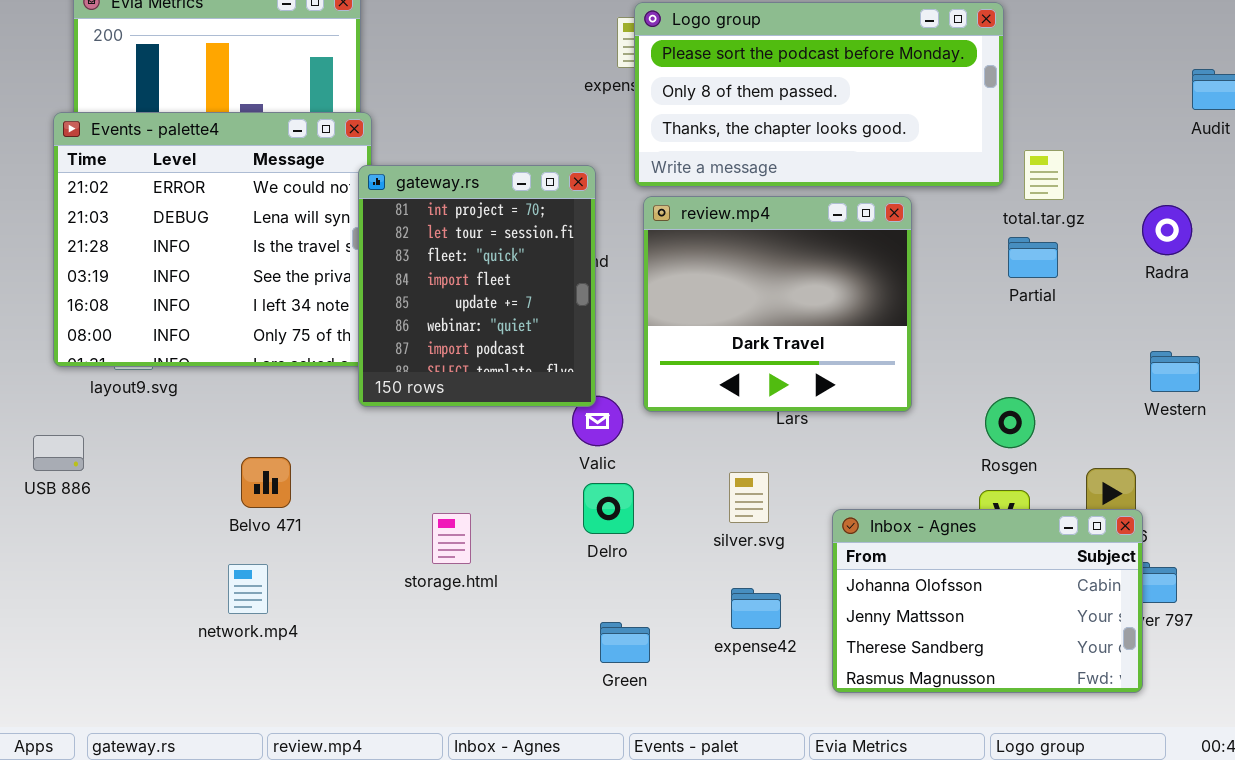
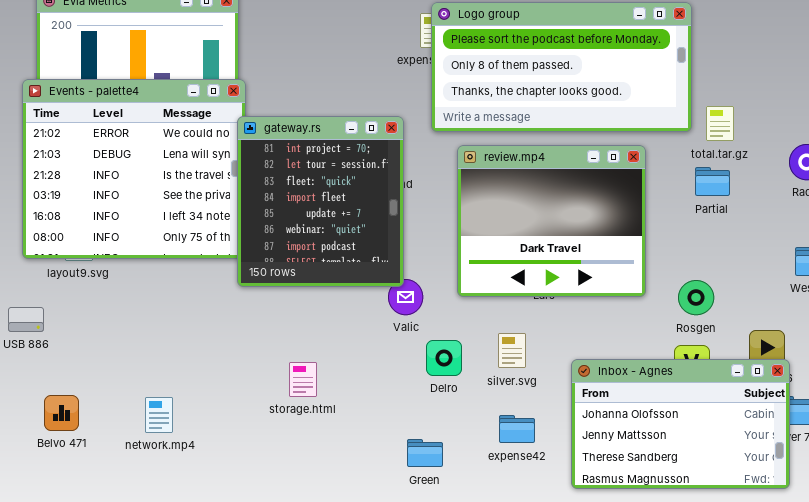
review.mp4: [643,196,912,412] -> [457,145,646,297], moved
Belvo 471: [241,457,291,508] -> [44,395,79,431], moved
Delro: [583,483,634,534] -> [426,340,462,376], moved

